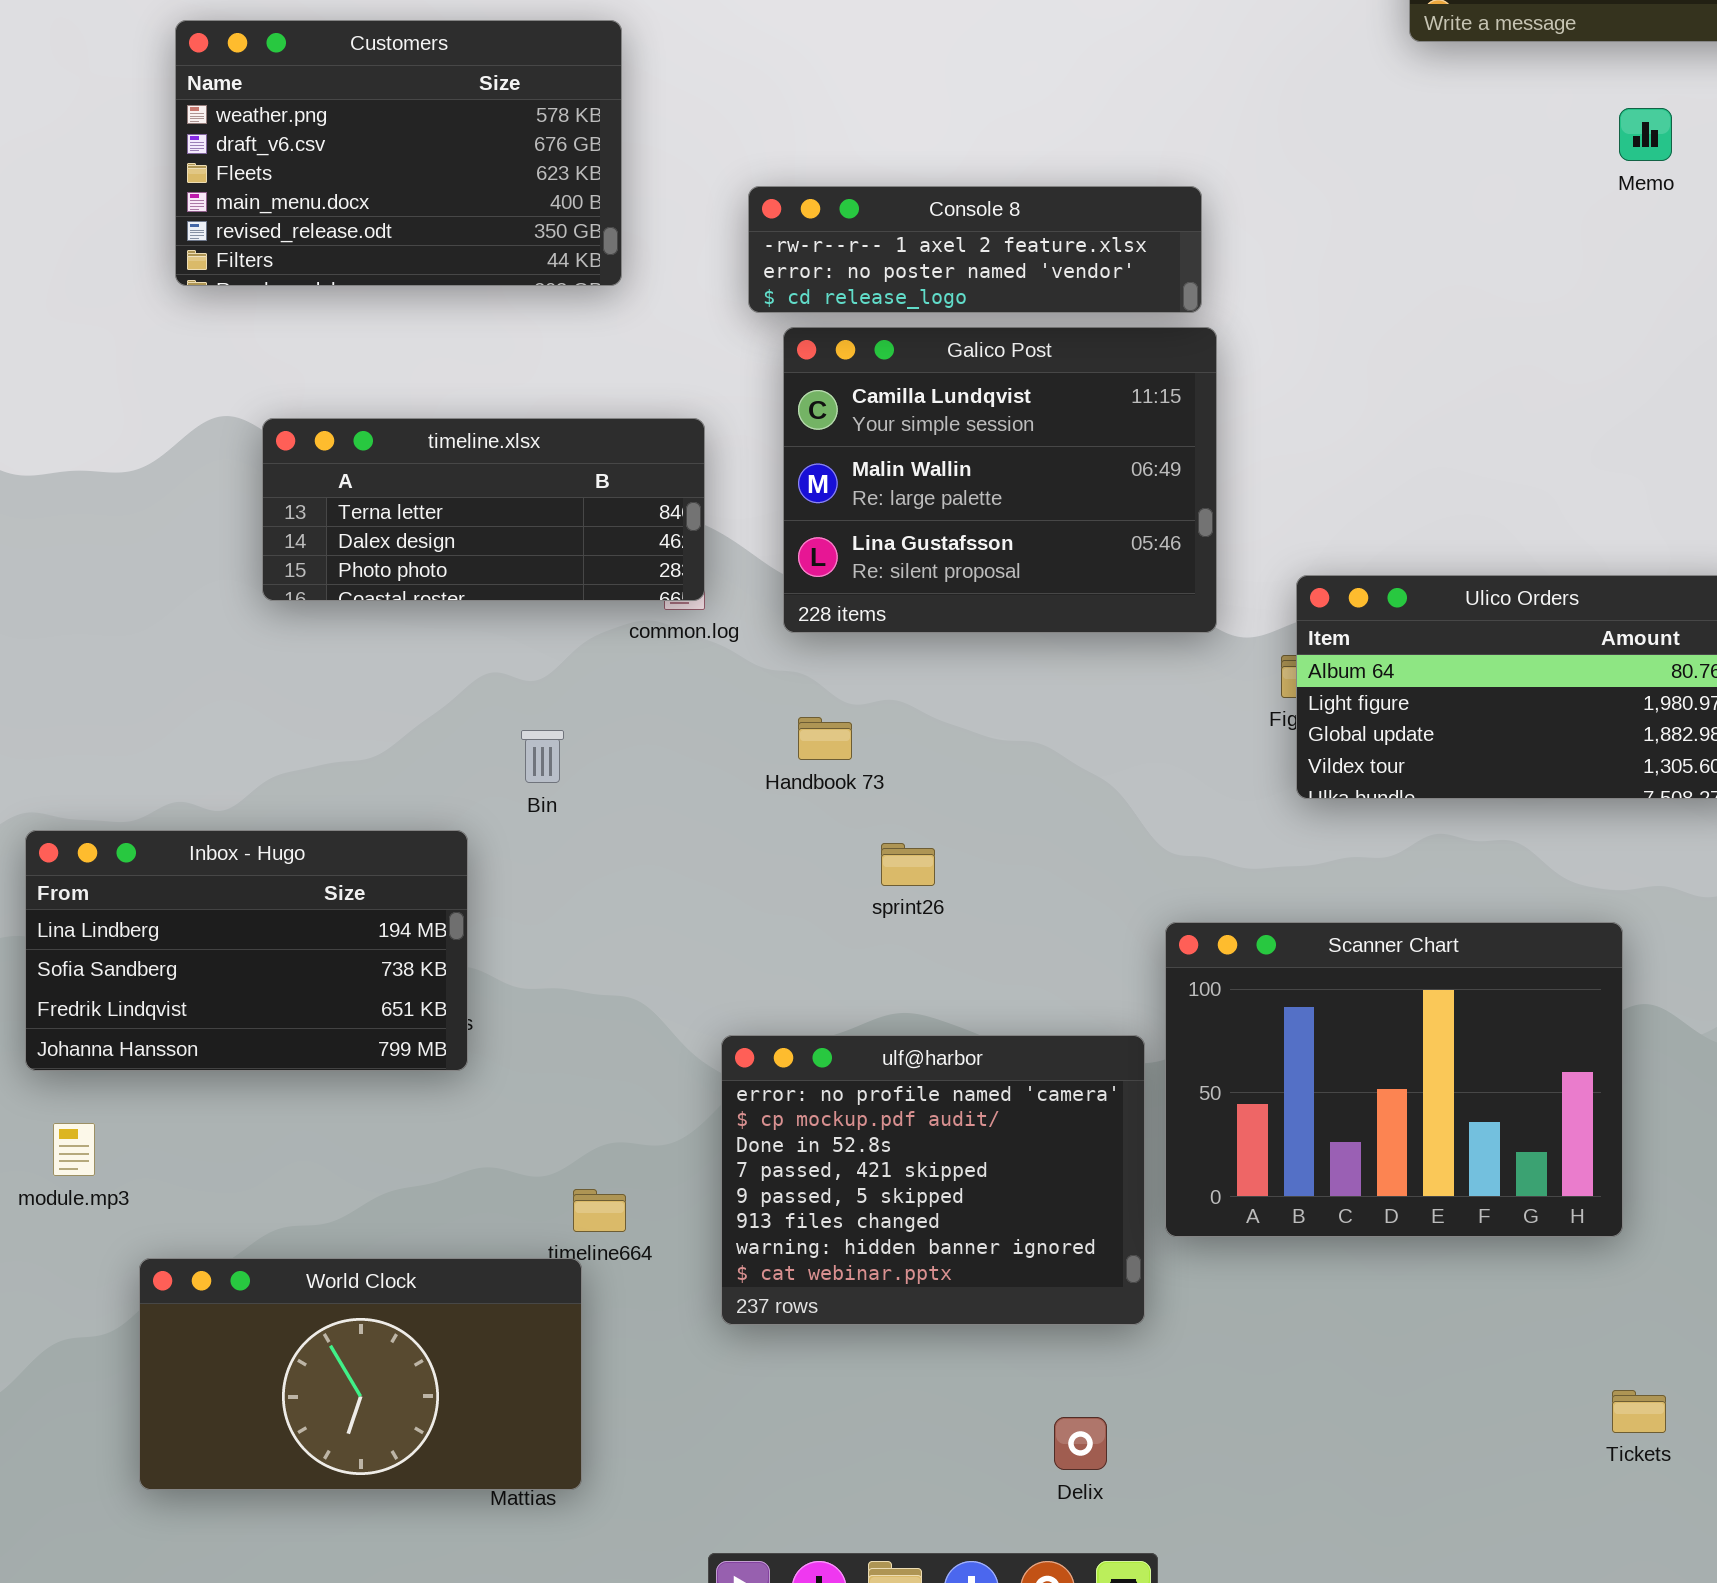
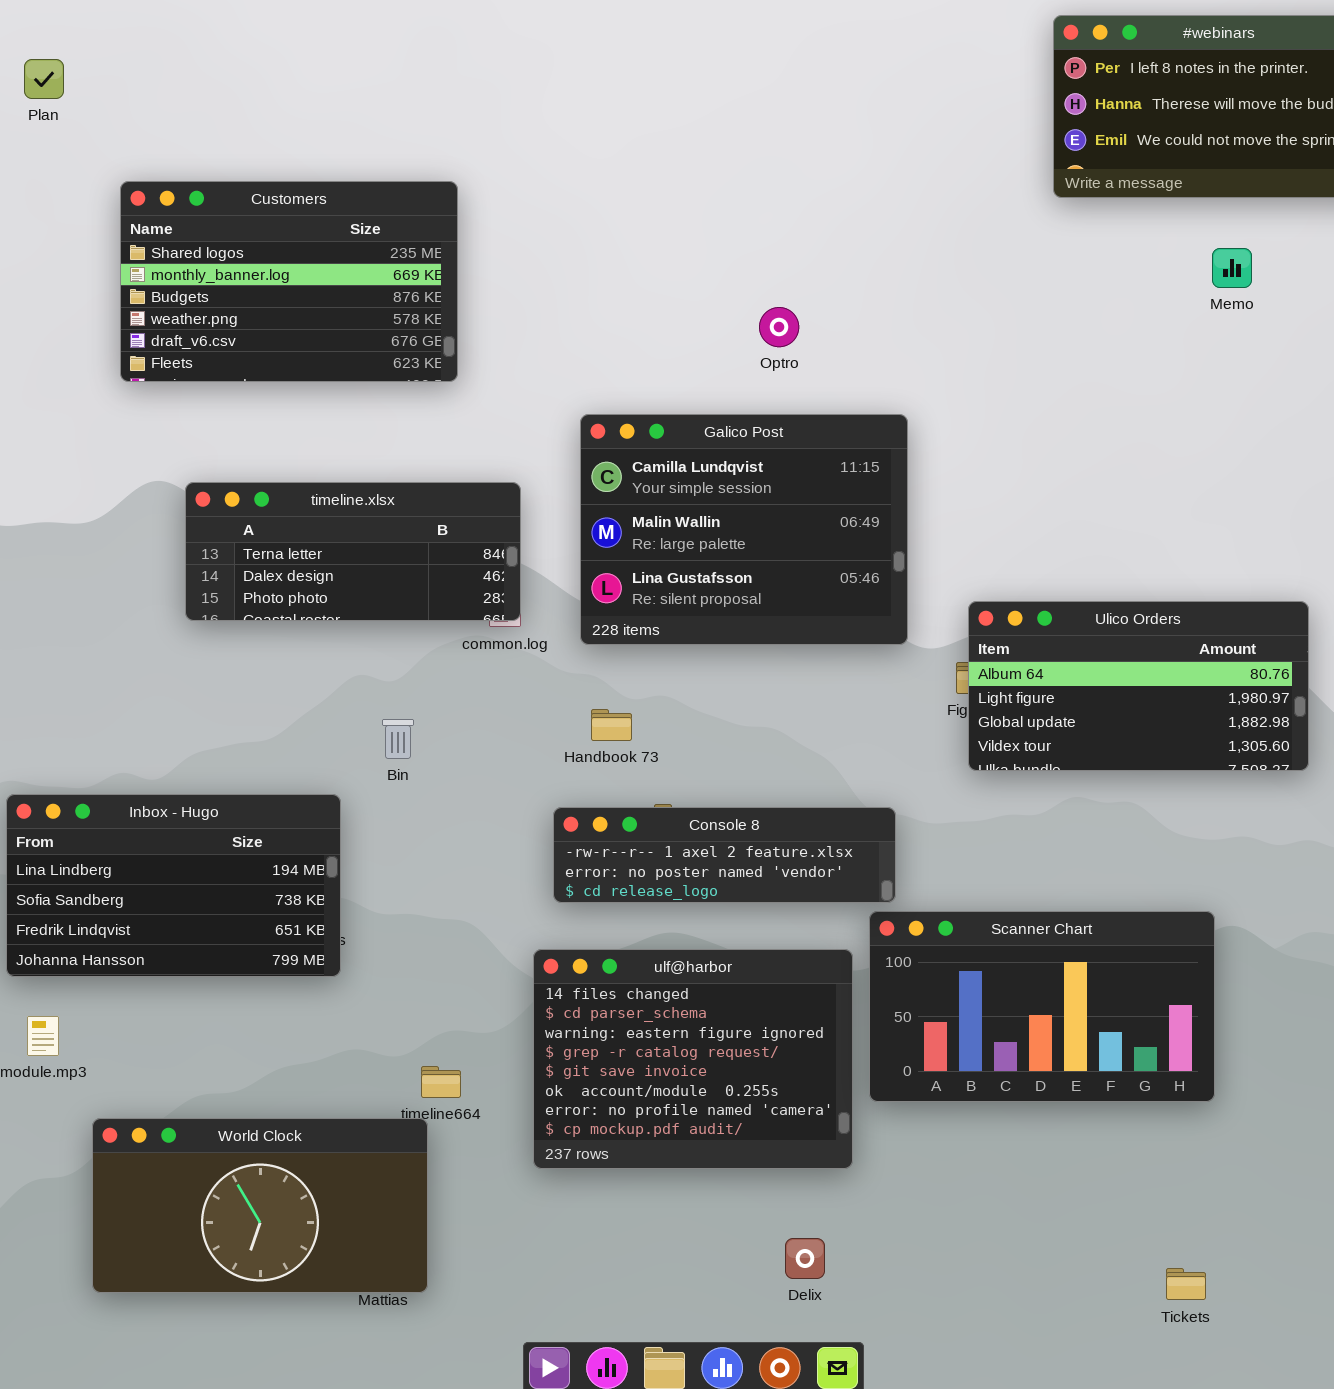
Customers: [175,20,622,286] -> [120,181,458,382], scrolled up 3 rows
Console 8: [748,186,1202,313] -> [553,807,896,903], moved
Scanner Chart: [1165,922,1623,1237] -> [869,911,1215,1102], resized
ulf@harbor: [721,1035,1145,1325] -> [533,949,853,1169], scrolled up 6 rows
Tickets: [1612,1390,1666,1433] -> [1166,1268,1206,1300], moved

